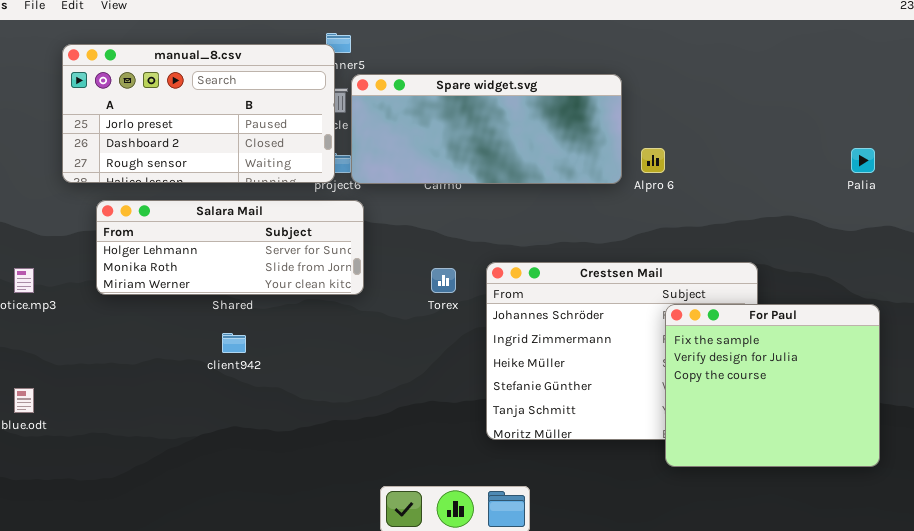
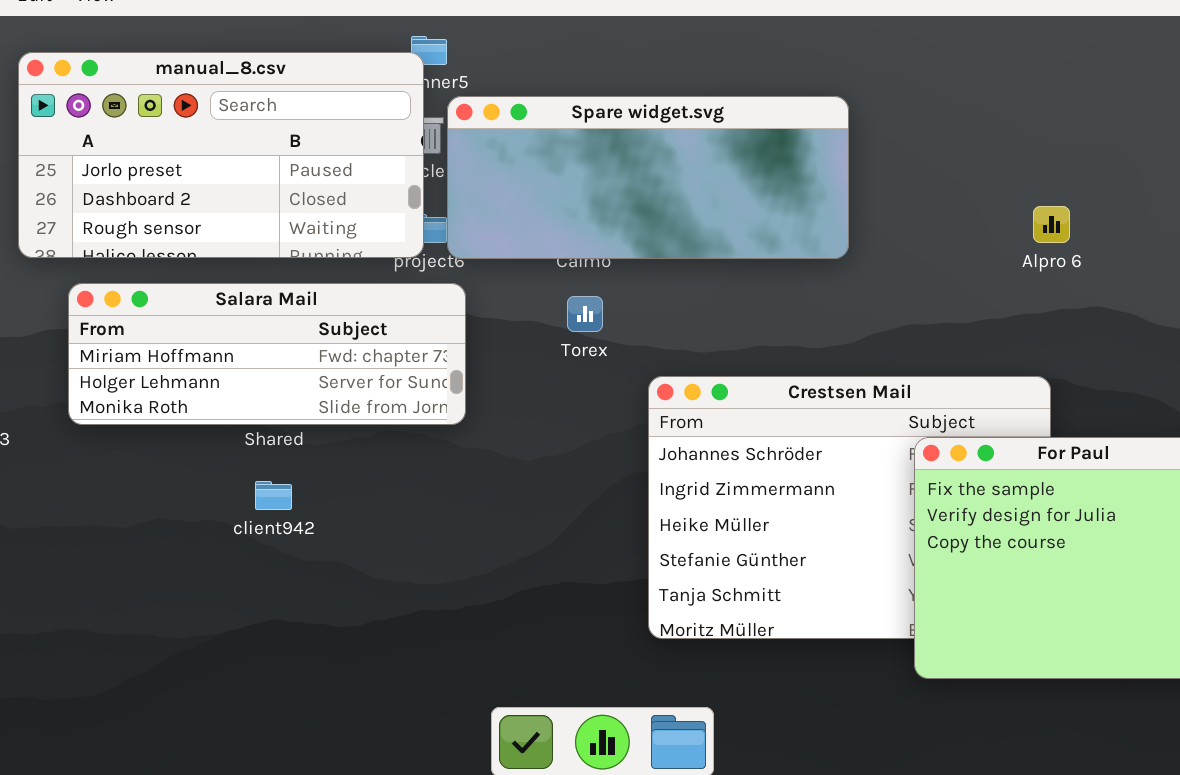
Alpro 6: [641,148,665,173] -> [1033,206,1070,243], moved
Salara Mail: [96,200,364,295] -> [68,283,466,425], scrolled up 1 row
Torex: [431,268,456,293] -> [567,296,603,332], moved

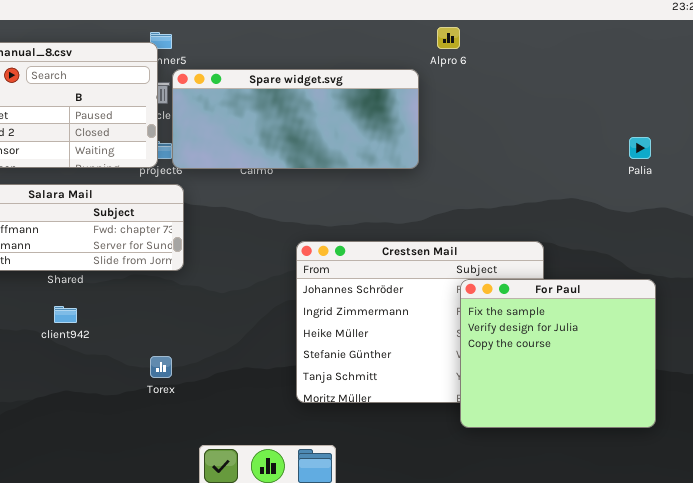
Alpro 6: [1033,206,1070,243] -> [437,27,460,49], moved
Torex: [567,296,603,332] -> [150,356,172,378], moved

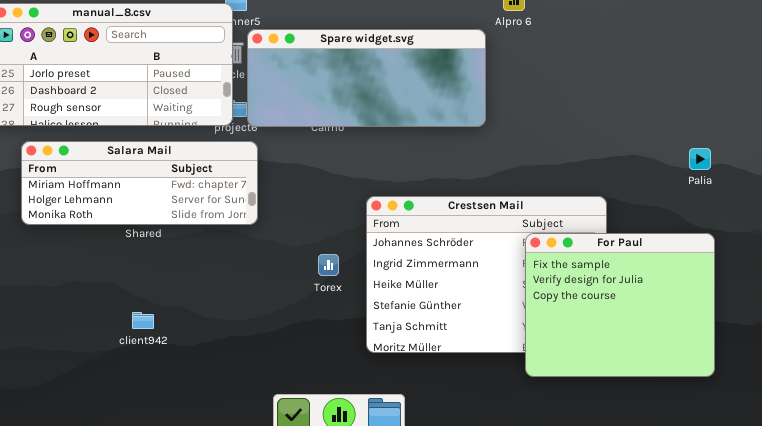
Palia: [629,137,651,159] -> [689,148,711,170], moved
client942: [54,306,77,323] -> [132,312,154,329], moved
Torex: [150,356,172,378] -> [318,254,339,276], moved

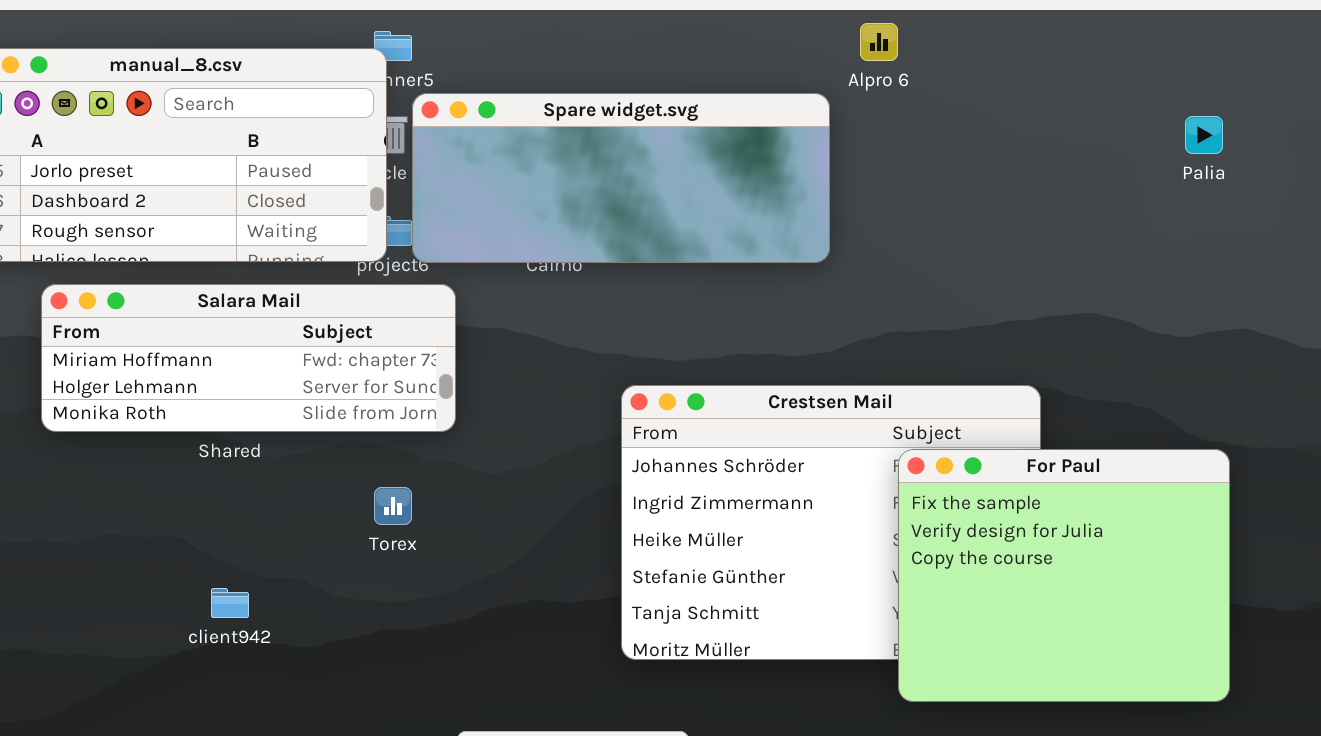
Salara Mail: [21,141,258,225] -> [41,284,456,432], moved
Palia: [689,148,711,170] -> [1185,116,1223,154], moved
Torex: [318,254,339,276] -> [374,487,412,525], moved

